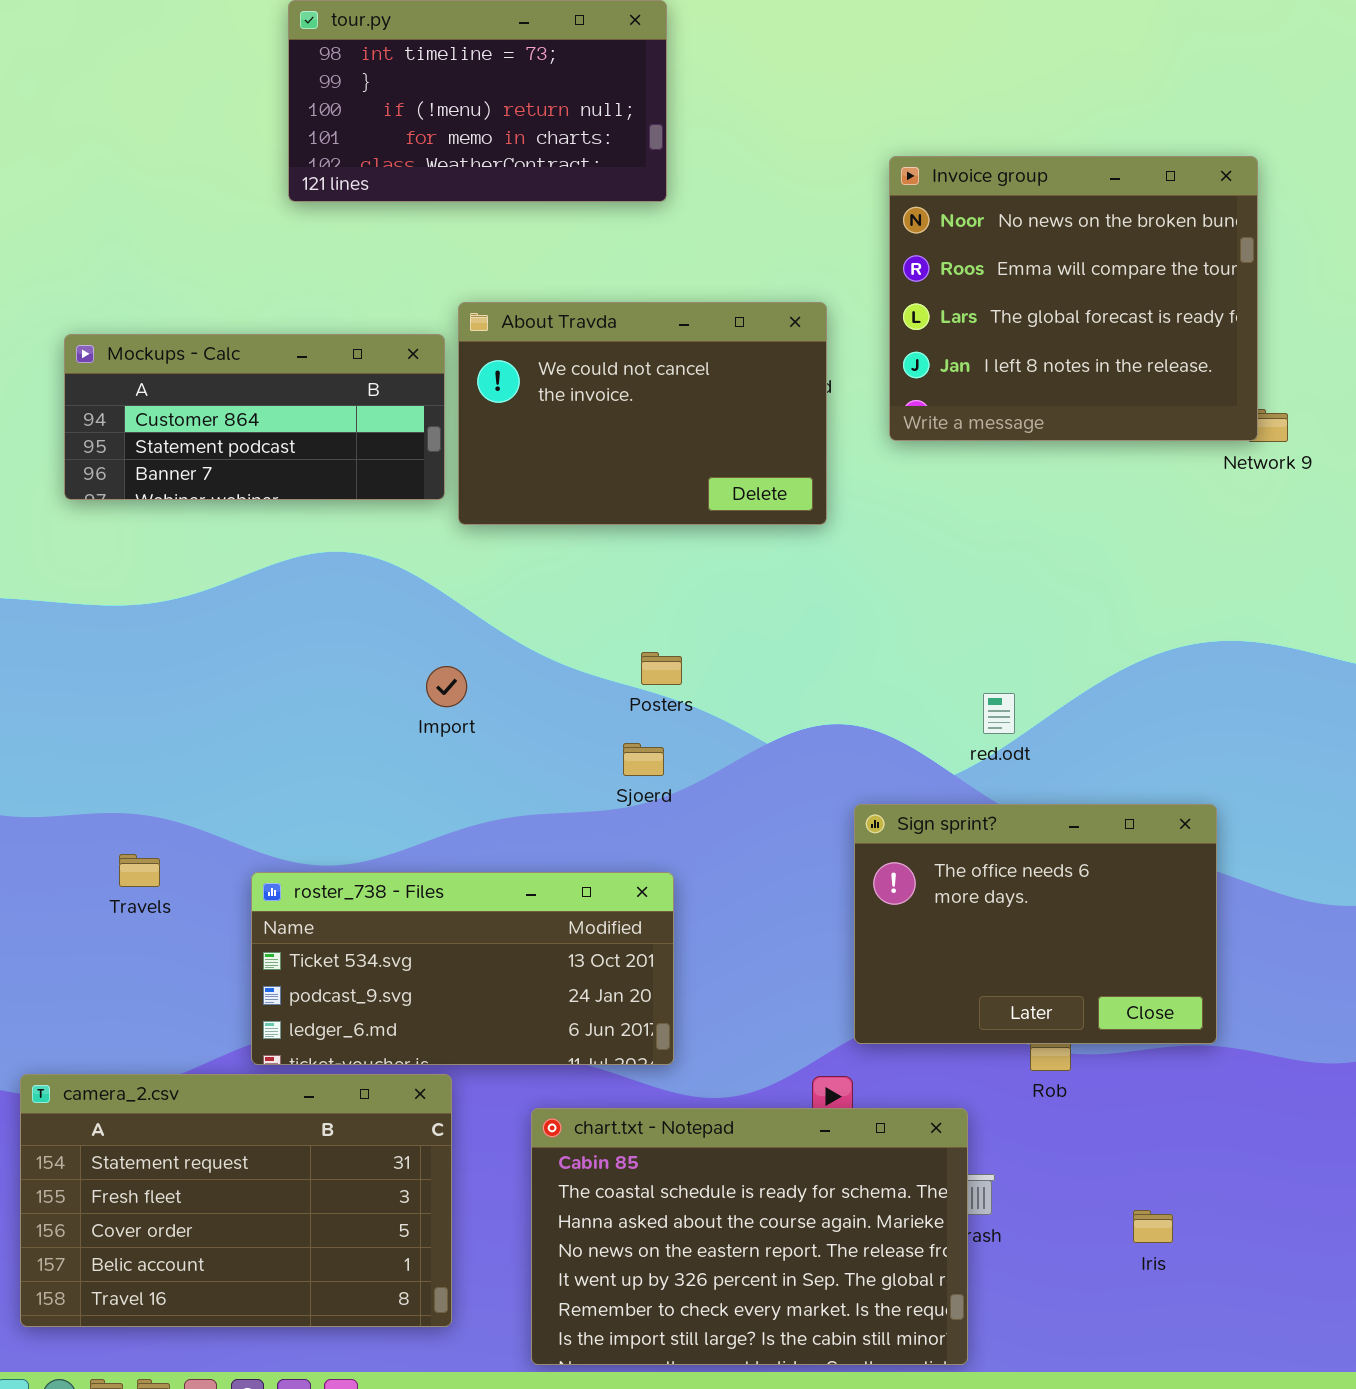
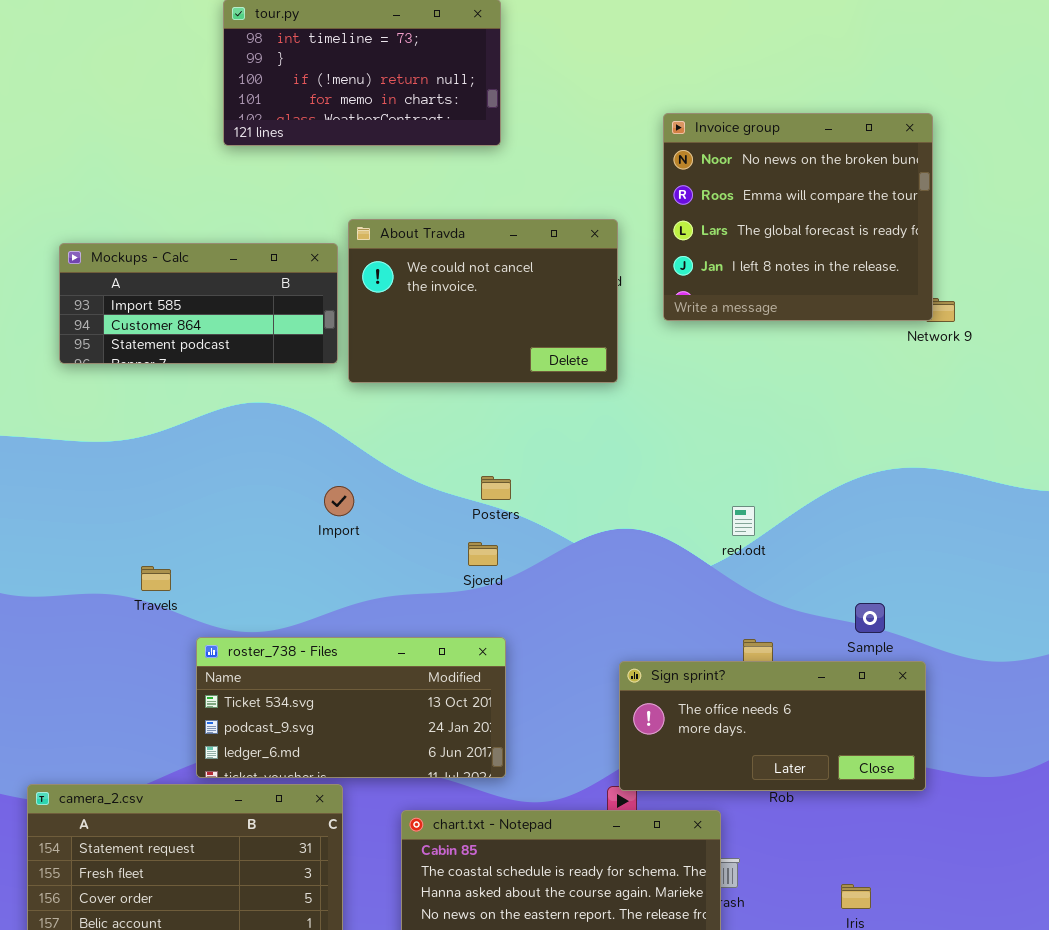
Mockups - Calc: [64,334,445,500] -> [59,243,338,364], scrolled up 1 row
Sign sprint?: [854,804,1217,1044] -> [619,661,926,791], moved, resized
Travels: [119,854,160,887] -> [141,566,171,591], moved

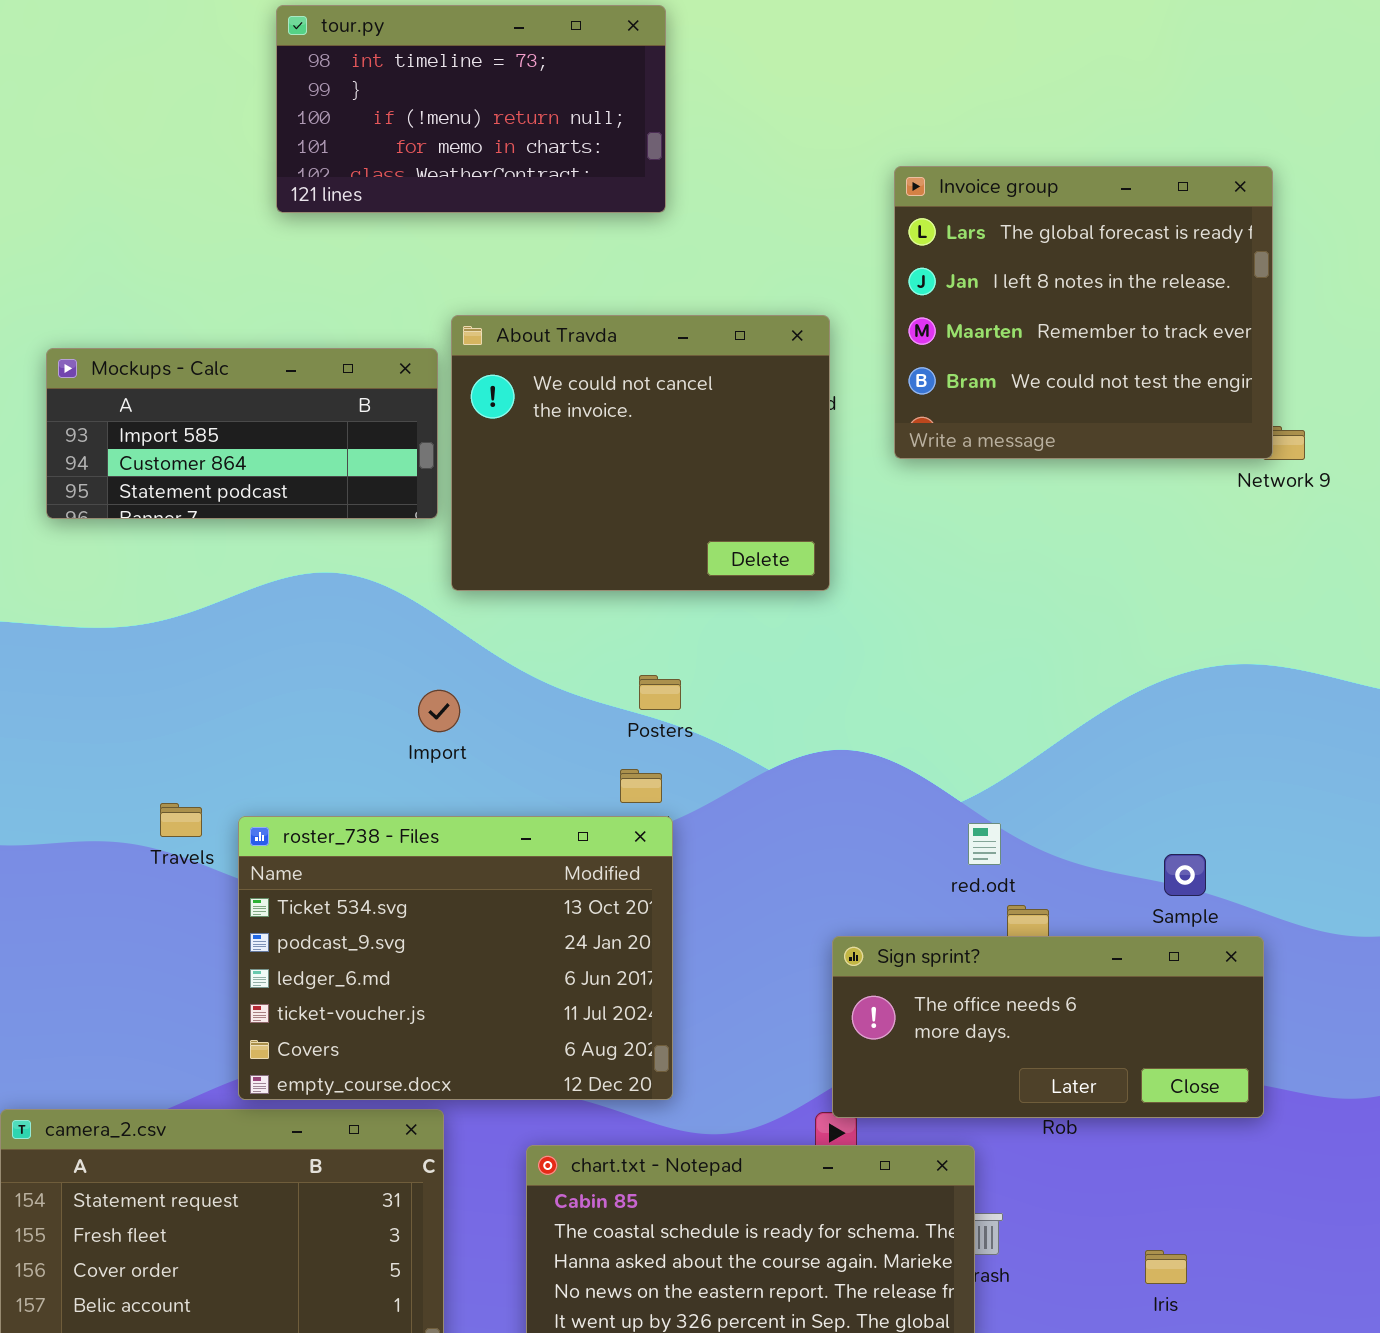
Invoice group: [663,113,933,321] -> [894,166,1273,459], scrolled down 2 rows
About Travda: [348,219,618,383] -> [451,315,830,591], resized
red.odt: [732,506,755,536] -> [968,823,1001,865], moved
roster_738 - Files: [196,637,506,778] -> [238,816,673,1100], resized

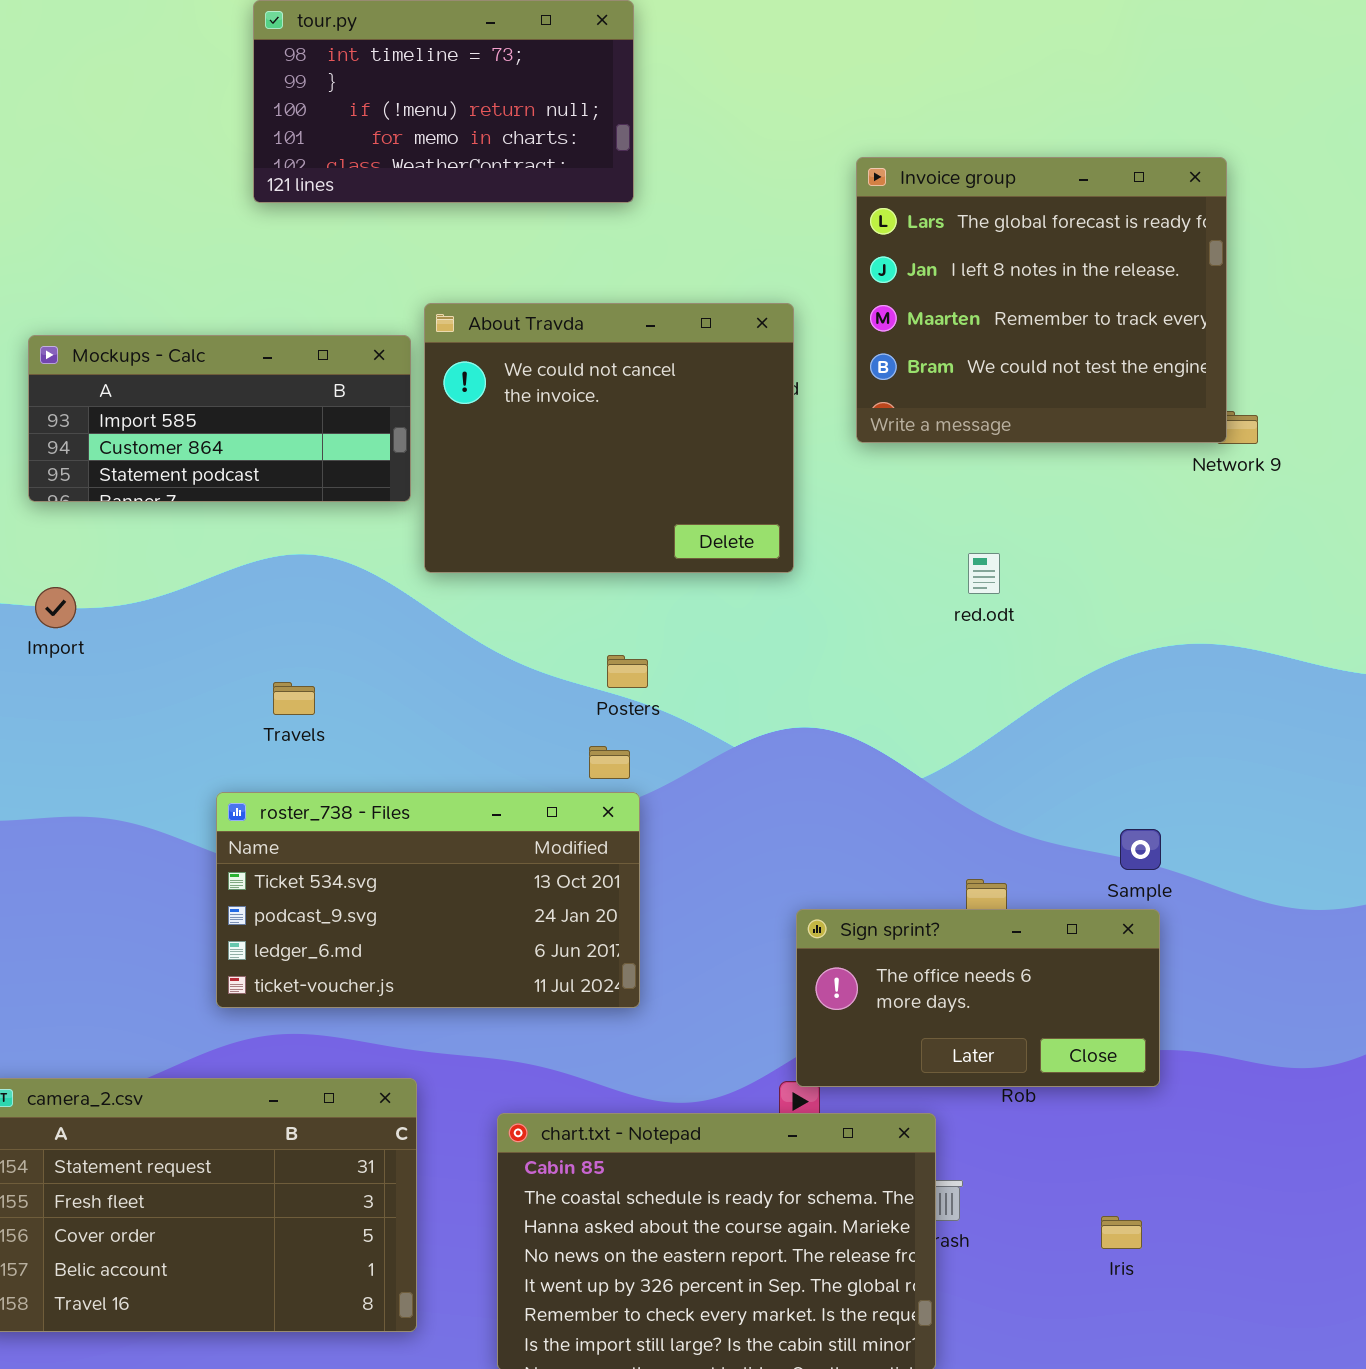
Import: [418,690,460,732] -> [35,587,76,628], moved
Travels: [160,803,202,837] -> [273,682,315,715], moved
roster_738 - Files: [238,816,673,1100] -> [216,792,640,1008], resized
red.odt: [968,823,1001,865] -> [968,553,1000,594], moved
Sign sprint?: [832,936,1264,1118] -> [796,909,1160,1087], resized

